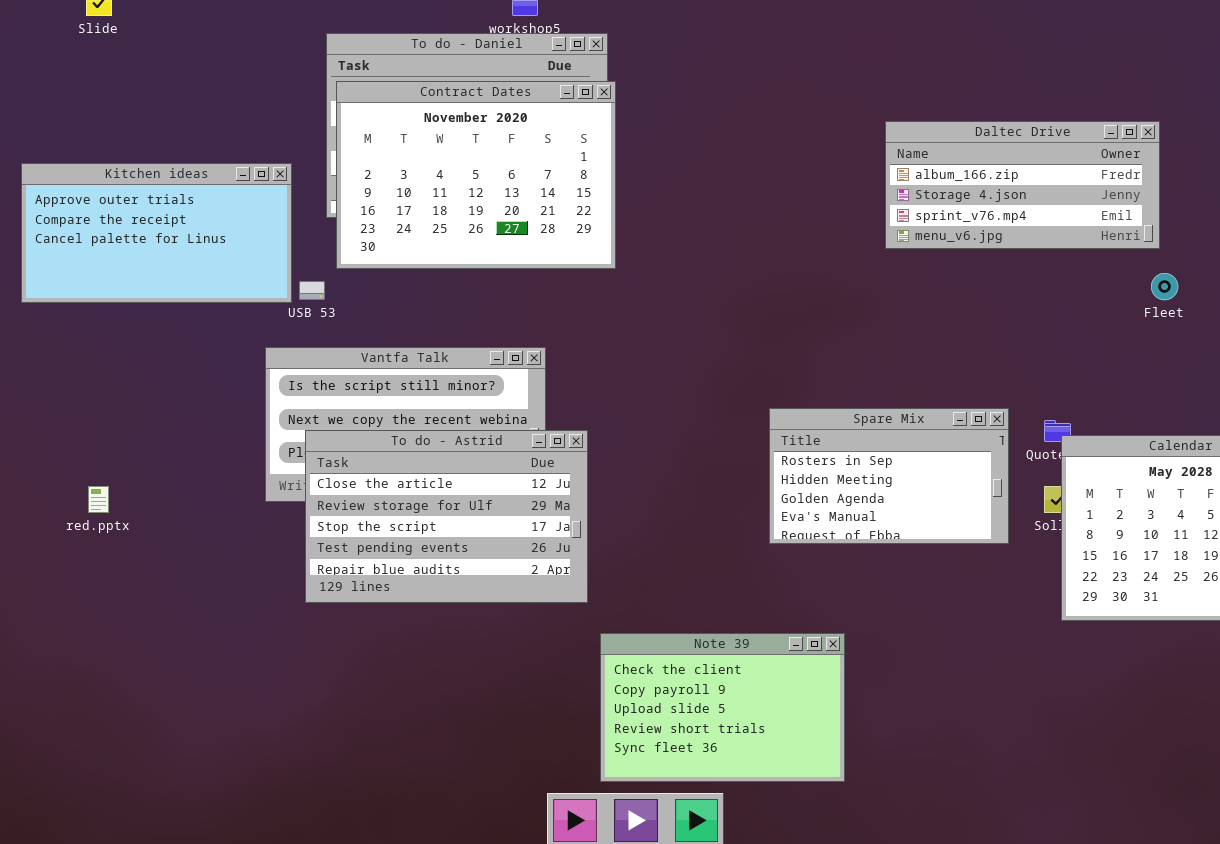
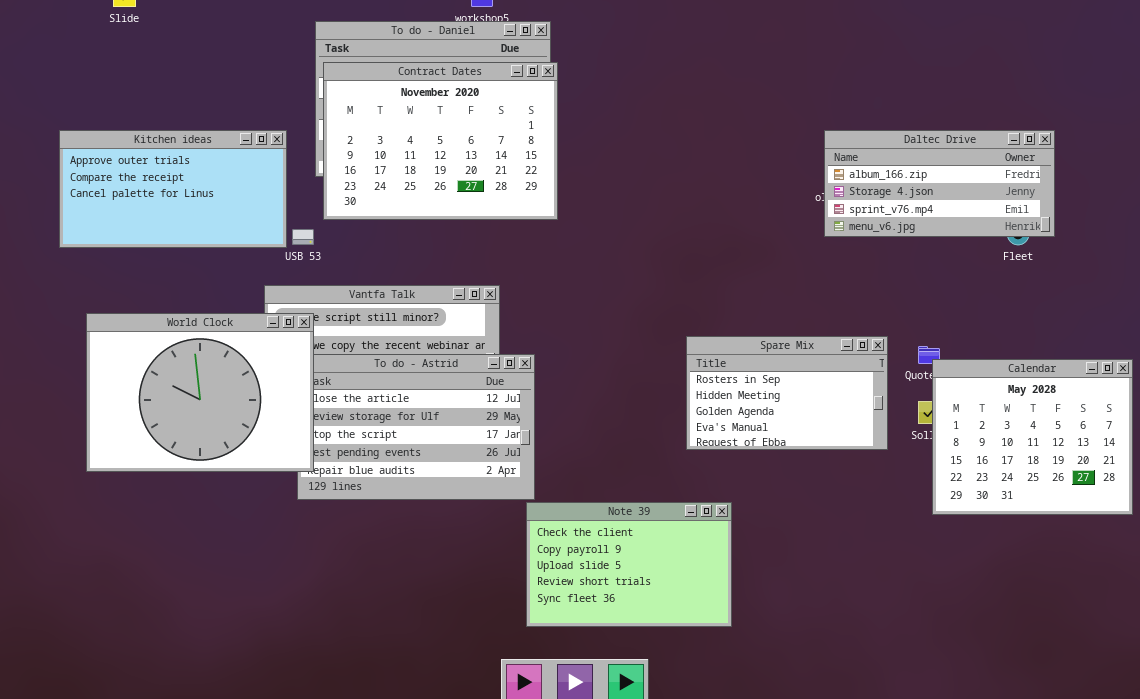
Daltec Drive: [885,121,1160,249] -> [824,130,1055,237], moved
World Clock: none -> [86,313,314,472], opened
Note 39: [600,633,845,782] -> [526,502,732,627], moved

